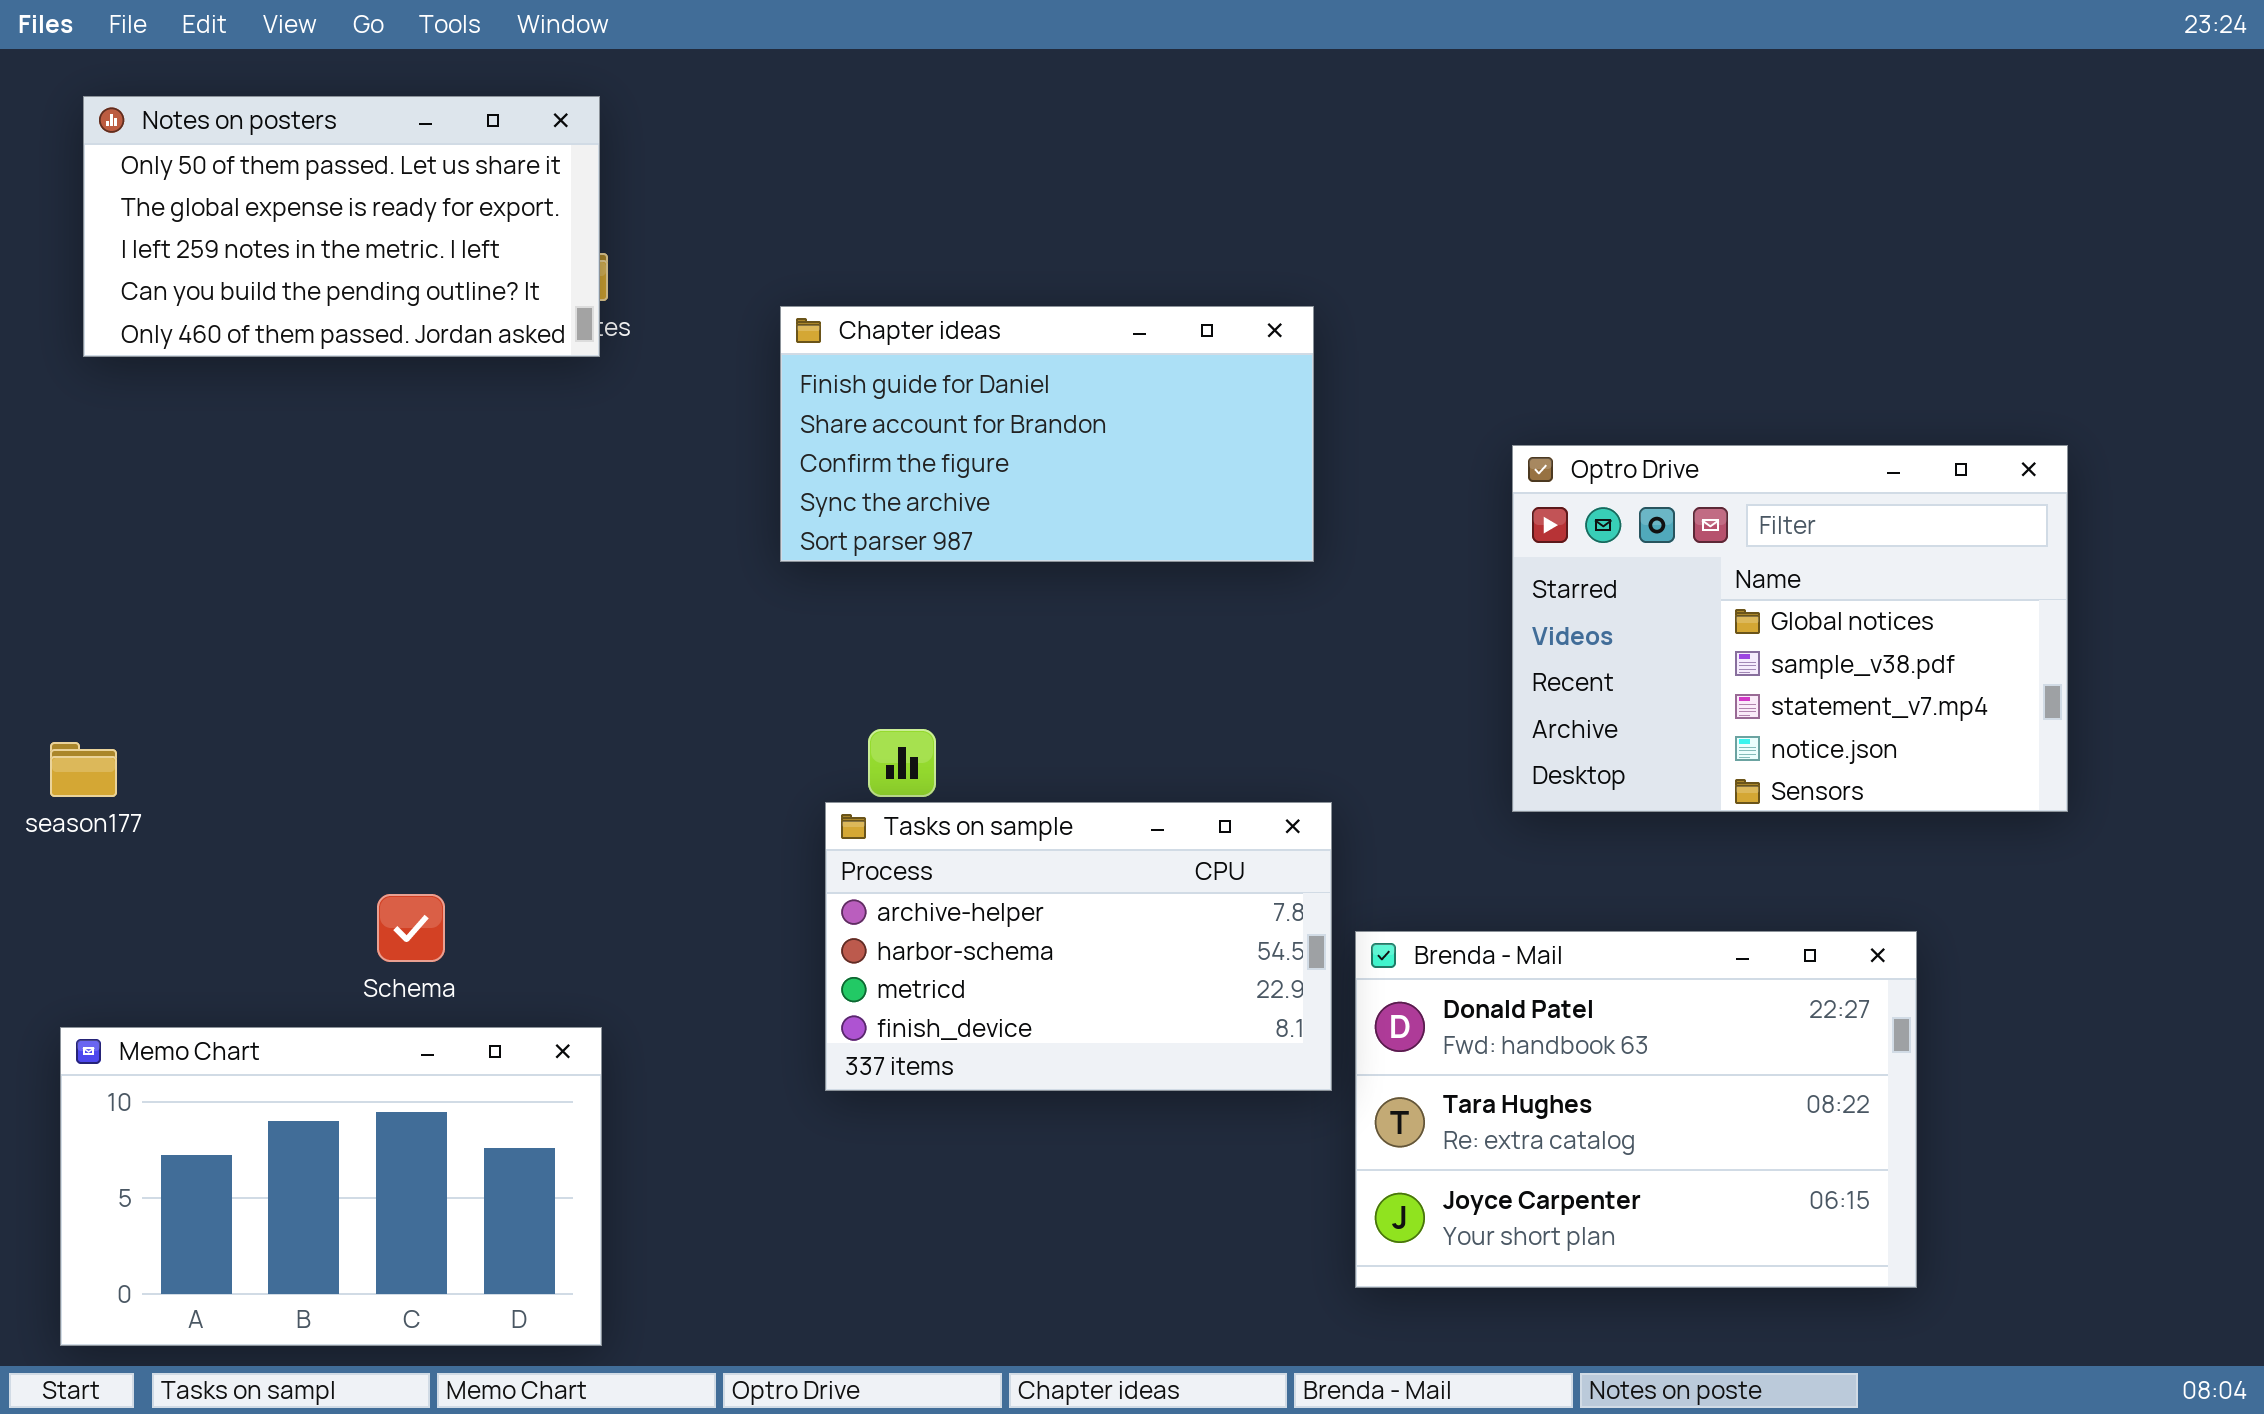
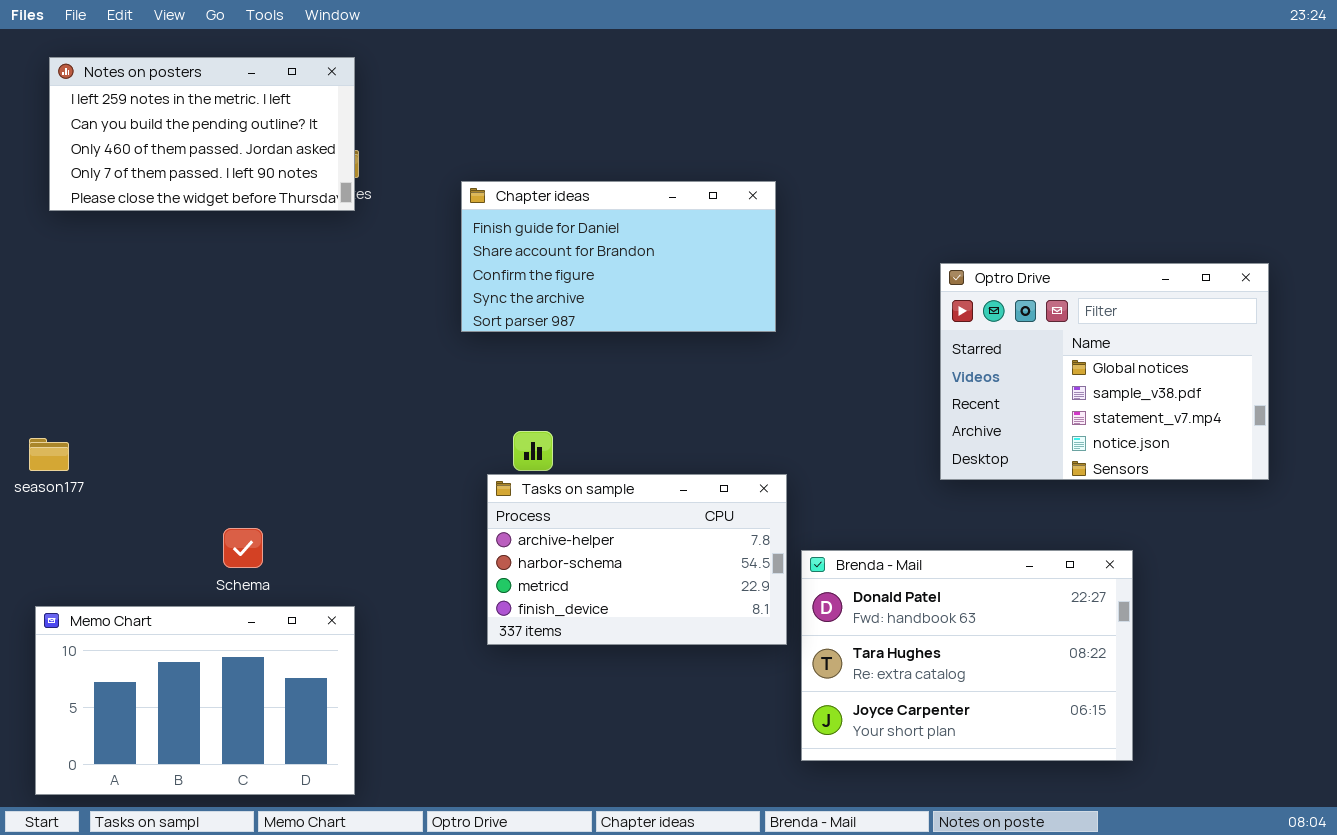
Notes on posters: [83,96,600,357] -> [49,57,355,211], scrolled down 2 rows
Optro Drive: [1512,445,2068,812] -> [940,263,1269,480], moved

